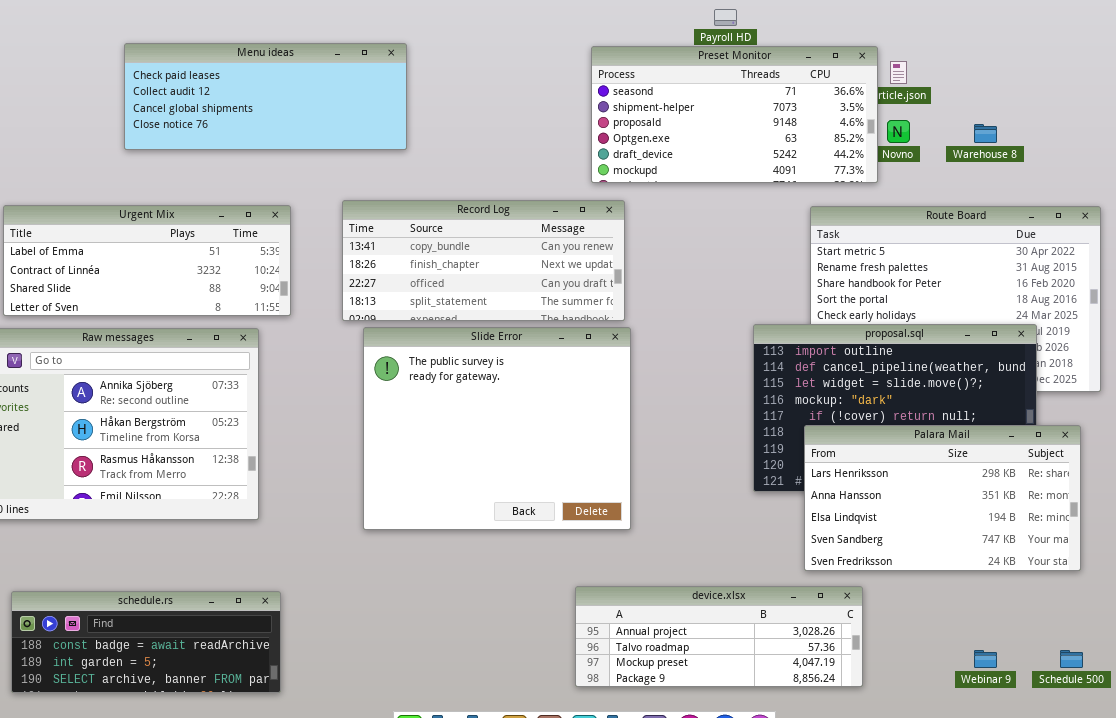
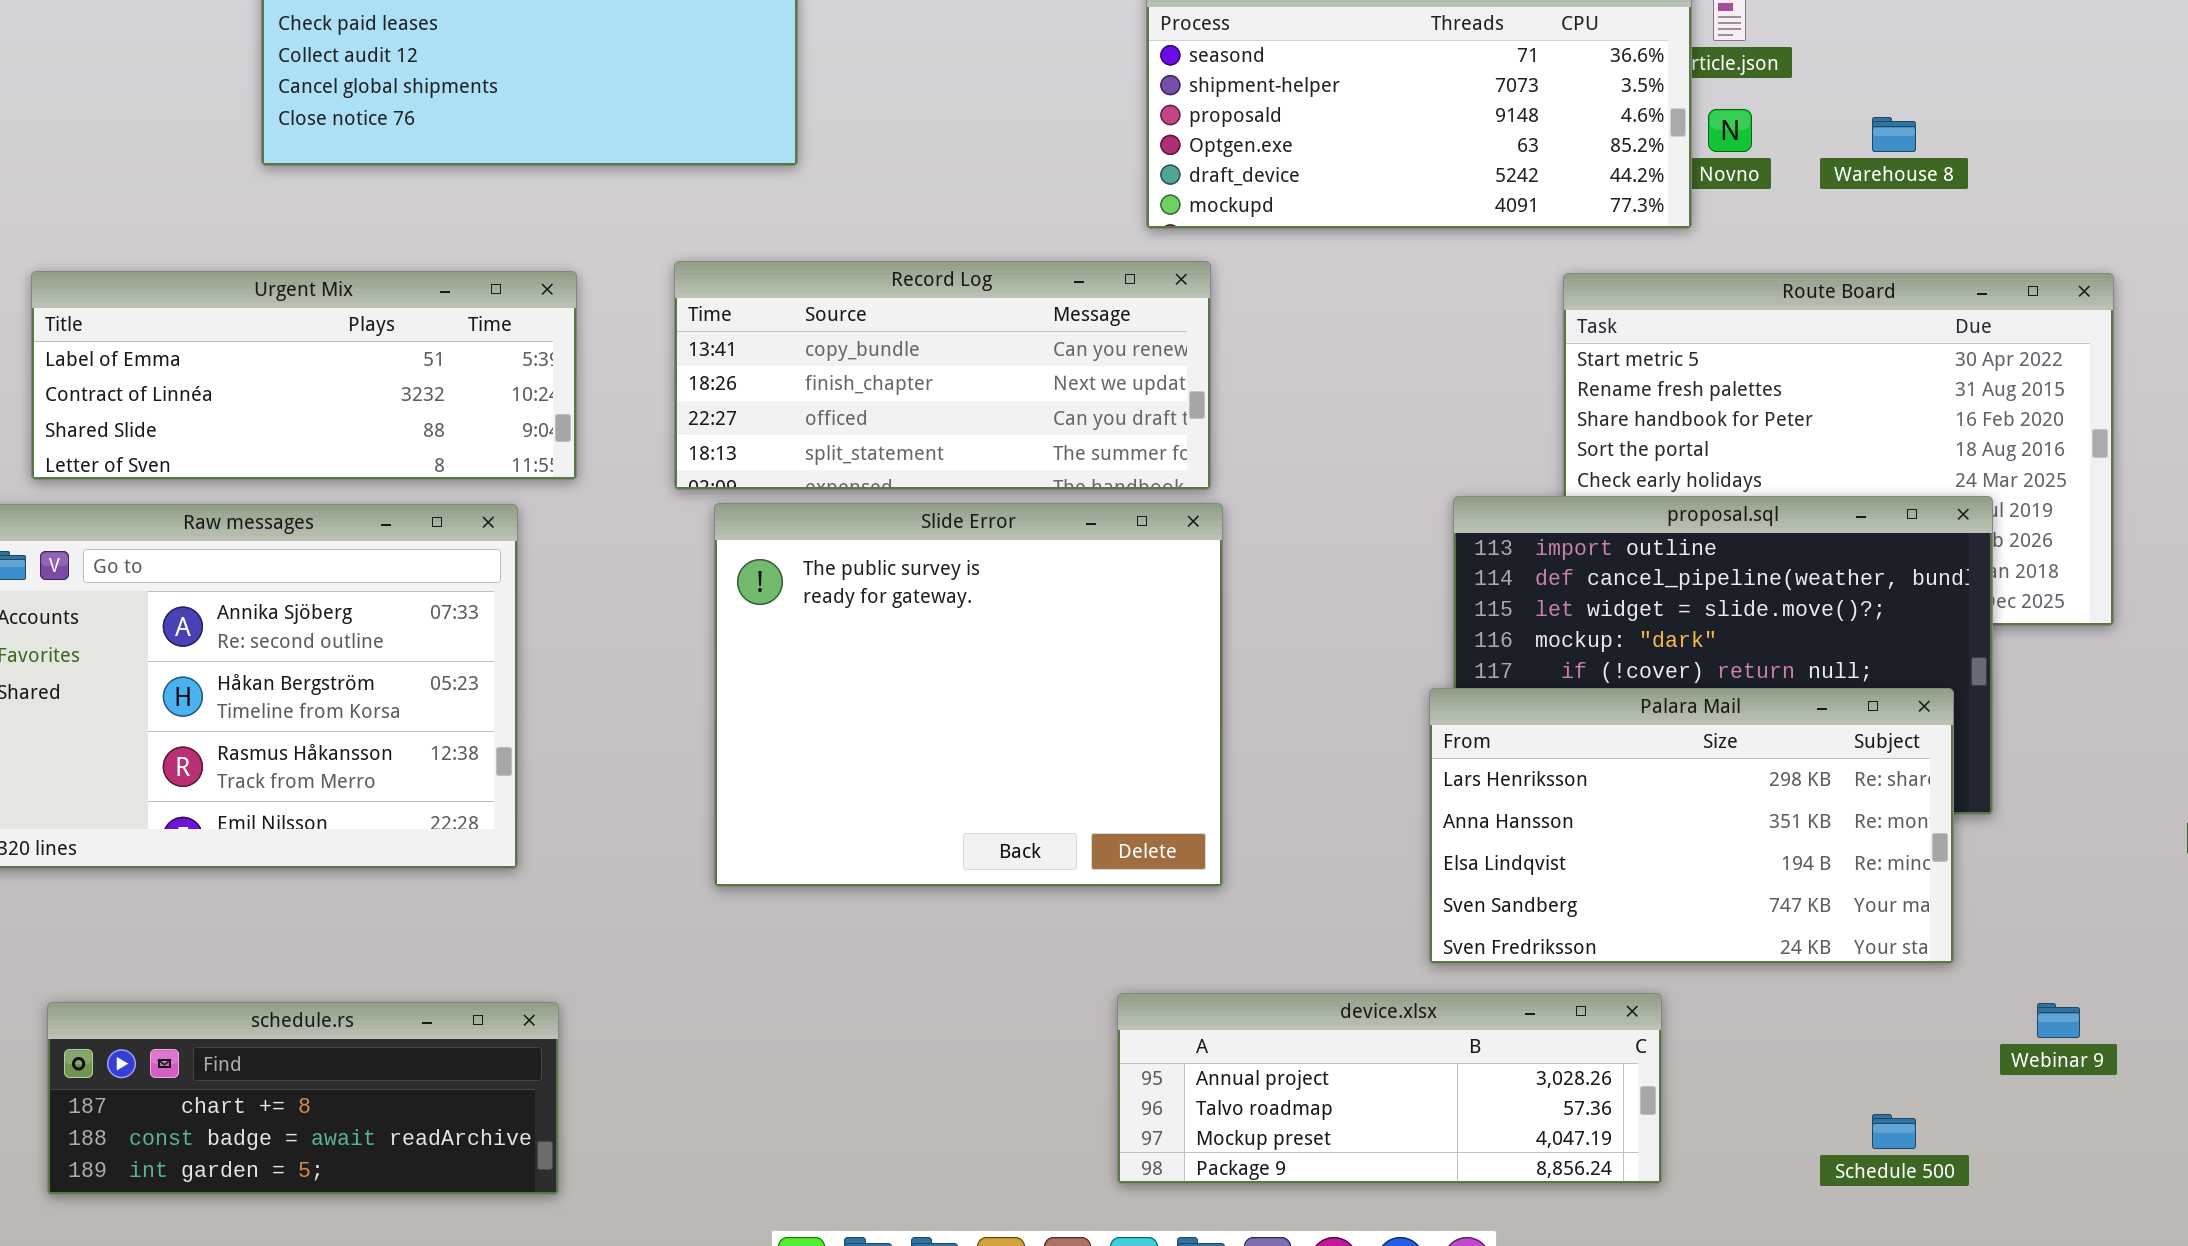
Palara Mail: [804,425,1081,571] -> [1429,688,1954,964], moved
schedule.rs: [11,591,281,693] -> [47,1002,559,1195], scrolled up 1 row
Webinar 9: [974,650,997,668] -> [2037,1003,2080,1038], moved
Schedule 500: [1060,650,1083,668] -> [1872,1114,1916,1149], moved

